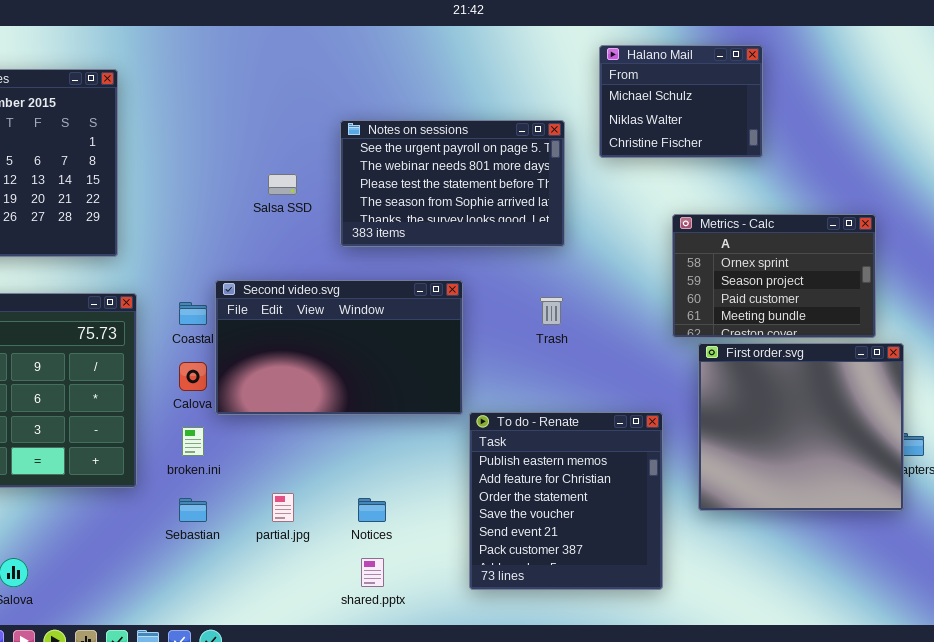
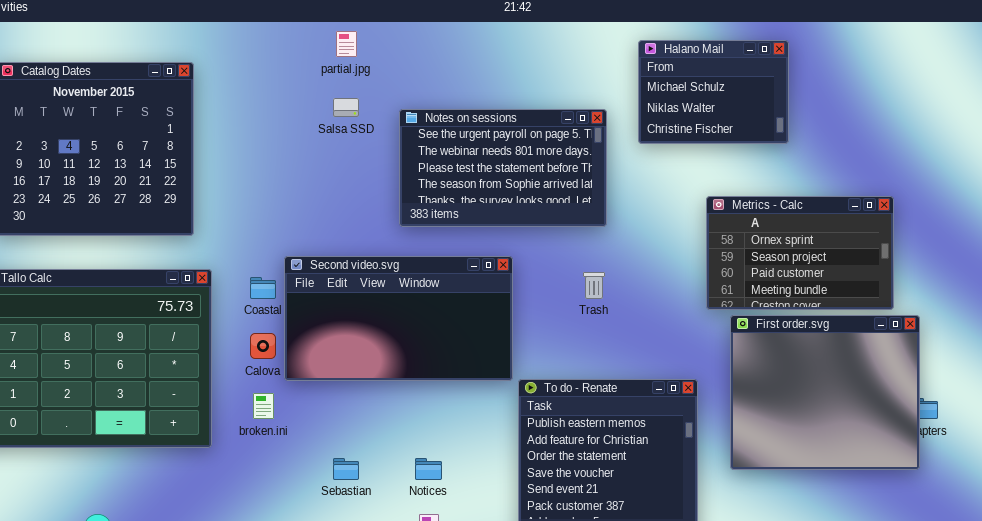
Salsa SSD: [268,174,297,195] -> [333,98,359,117], moved
partial.jpg: [272,493,294,522] -> [336,31,357,57], moved
Sebastian: [179,498,207,522] -> [333,458,359,480], moved

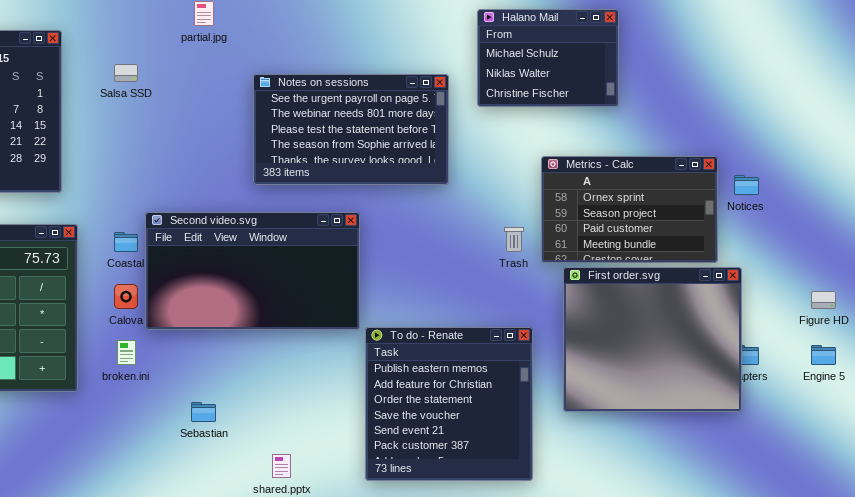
Salsa SSD: [333,98,359,117] -> [114,64,138,82], moved
Trash: [583,272,605,299] -> [504,227,524,252], moved
Notices: [415,458,442,480] -> [734,175,759,195], moved

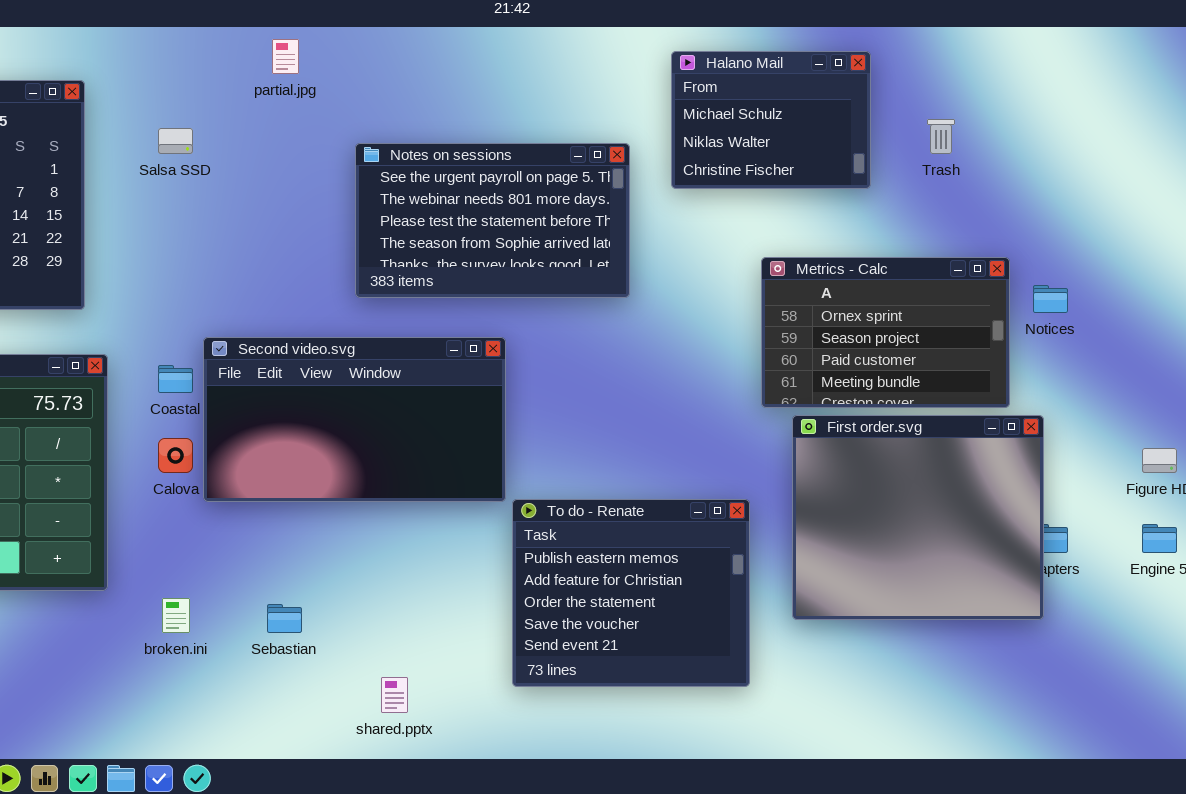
Trash: [504,227,524,252] -> [927,119,955,154], moved
To do - Renate: [365,327,533,481] -> [512,499,750,687], resized
broken.ini: [117,340,136,365] -> [162,598,190,633], moved

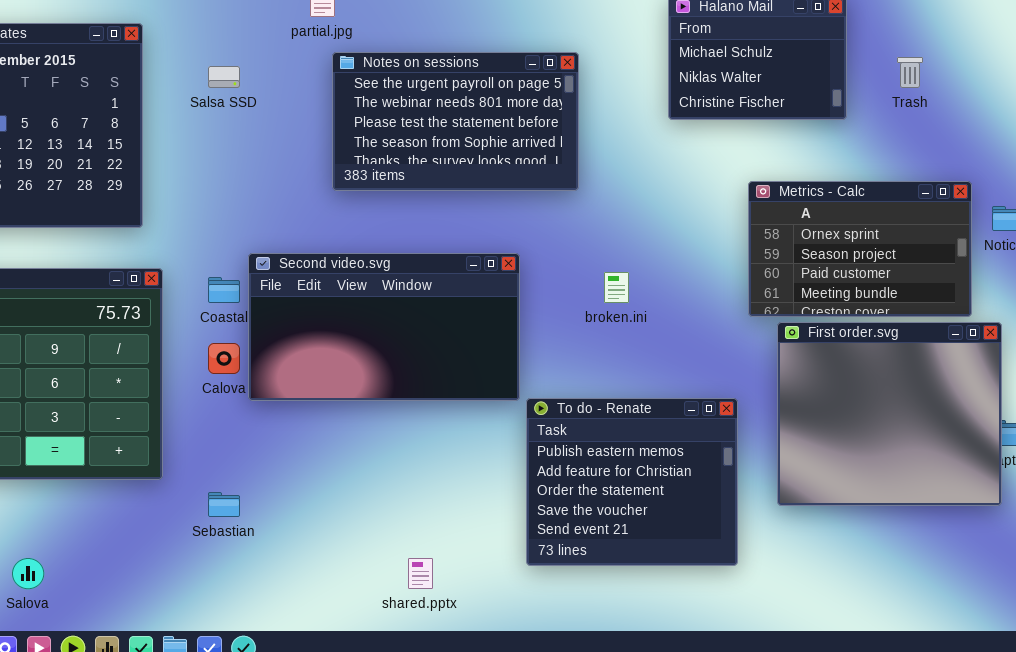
Notes on sessions: [355,143,630,298] -> [332,52,579,191], moved
broken.ini: [162,598,190,633] -> [604,272,629,303], moved
Sebastian: [267,604,302,633] -> [208,492,240,517], moved

